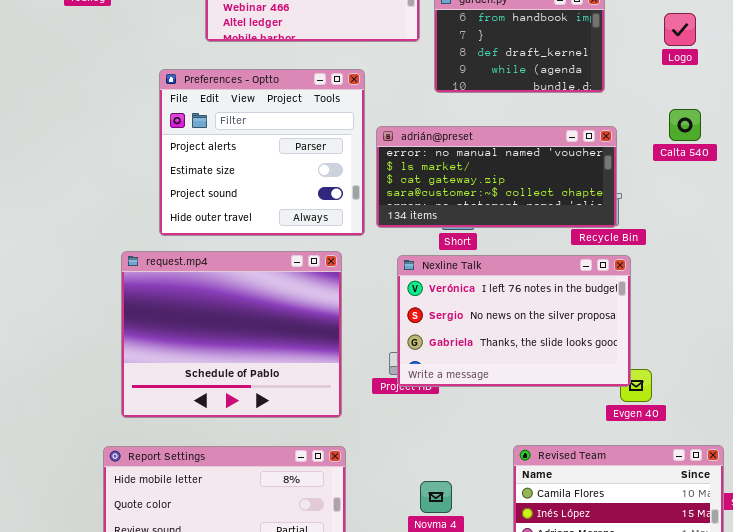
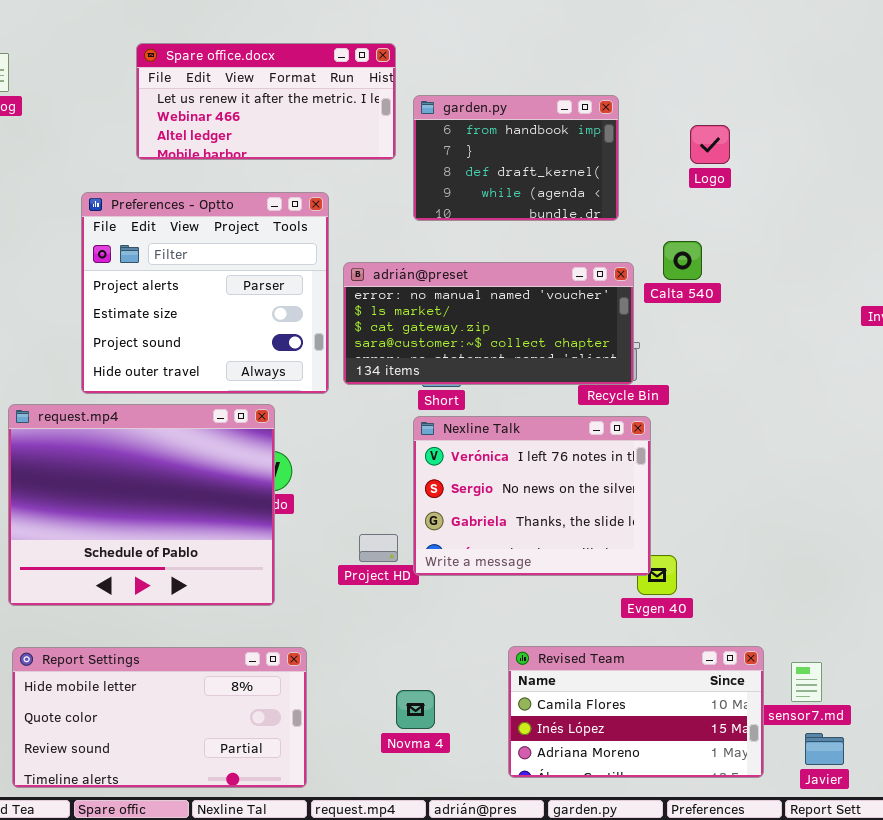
Calta 540: [669,109,701,141] -> [663,241,702,280], moved
request.mp4: [121,251,342,418] -> [8,404,275,606], moved
Nexline Talk: [397,255,631,387] -> [413,416,651,576], resized

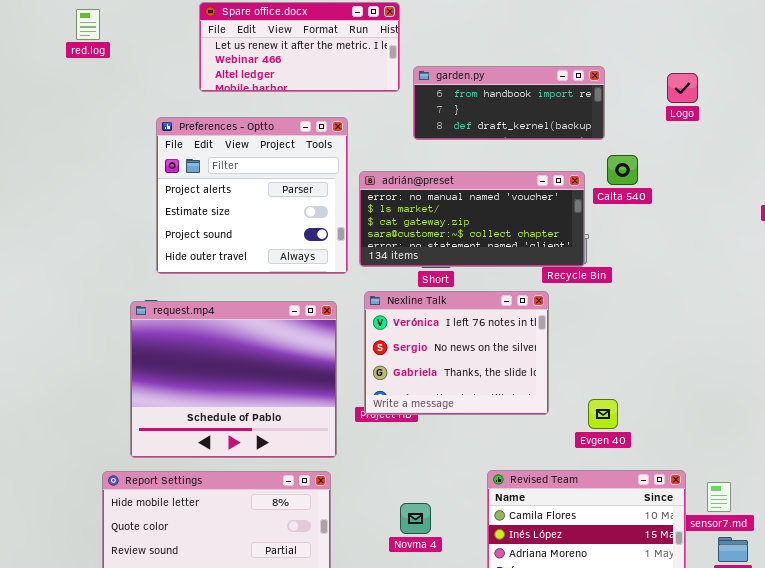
garden.py: [413,95,619,221] -> [413,66,605,140], resized
Logo: [690,125,730,164] -> [667,73,698,103], moved
request.mp4: [8,404,275,606] -> [130,301,337,458], moved
Nexline Talk: [413,416,651,576] -> [364,291,549,415], moved

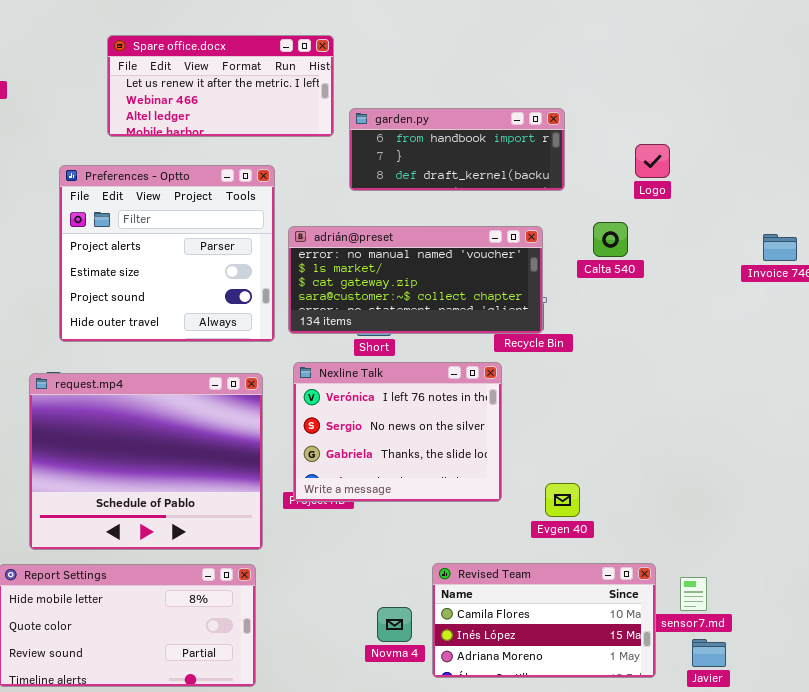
Logo: [667,73,698,103] -> [635,144,670,178], moved
Calta 540: [607,155,638,185] -> [593,222,628,257], moved
Novma 4: [400,503,431,534] -> [377,607,412,642], moved

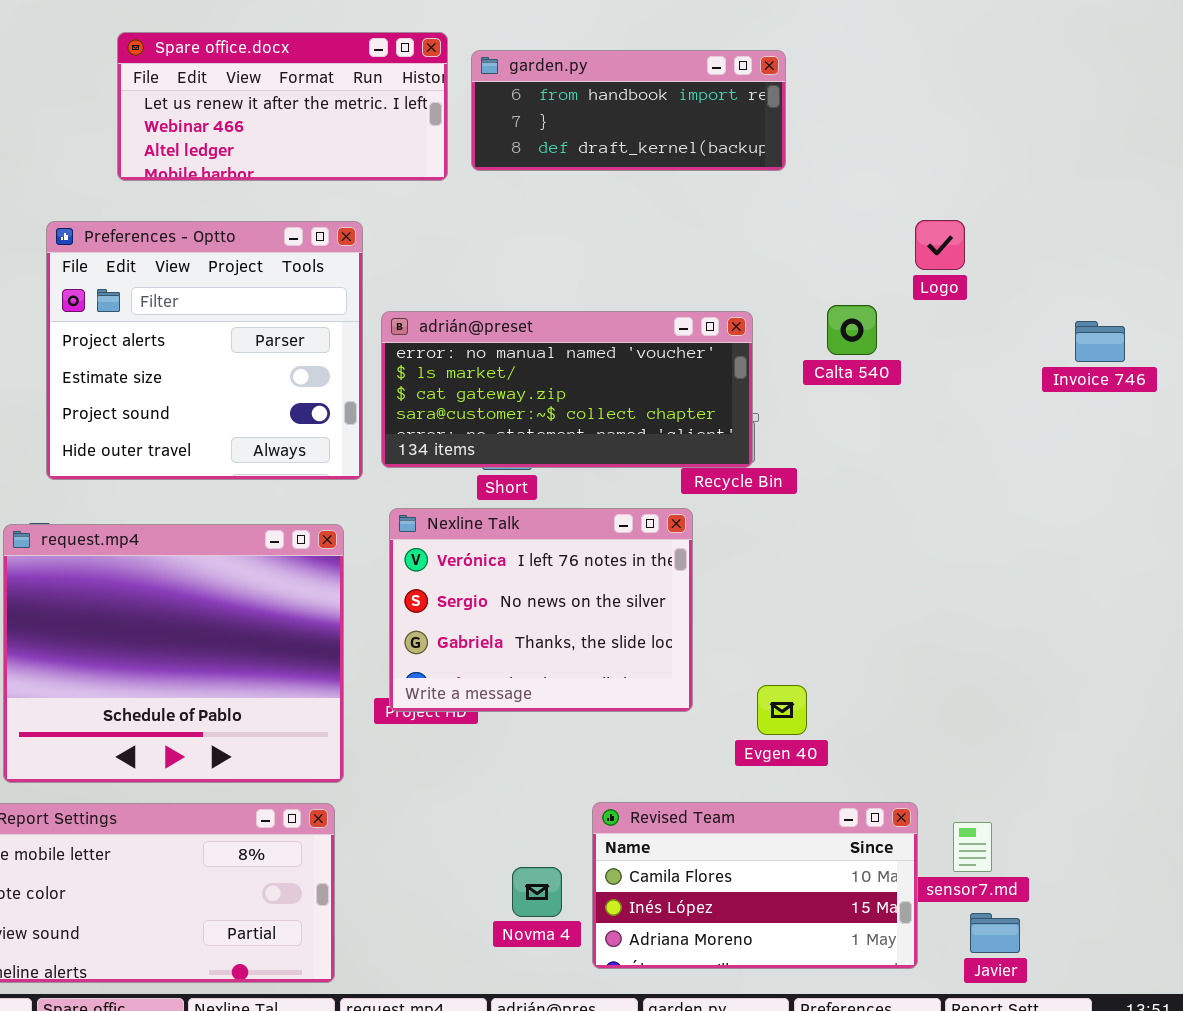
garden.py: [349,108,565,191] -> [471,50,786,171], moved
Logo: [635,144,670,178] -> [915,220,965,270], moved

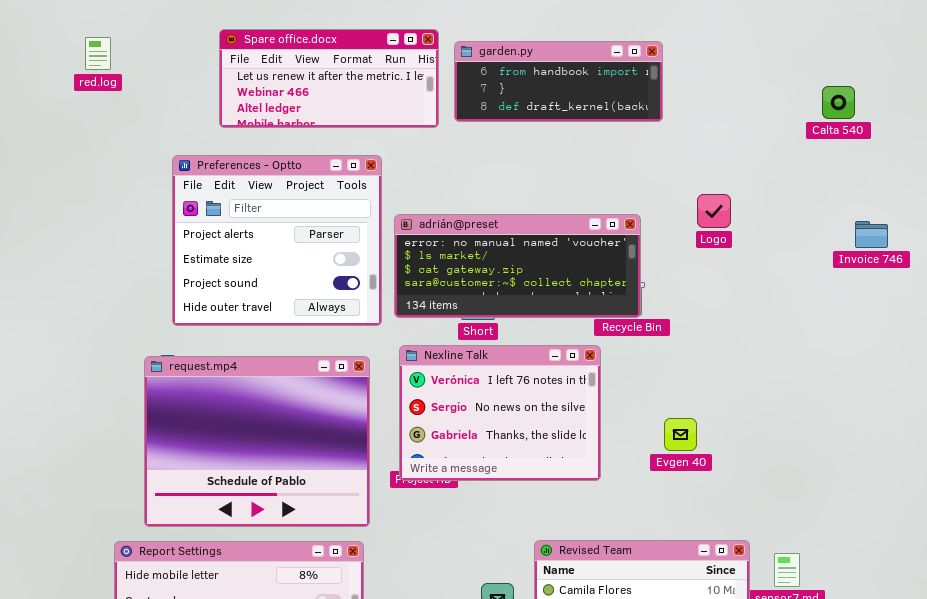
Logo: [915,220,965,270] -> [697,194,731,228], moved
Calta 540: [827,305,877,355] -> [822,86,855,119], moved
Evgen 40: [757,685,807,735] -> [664,418,697,451], moved

